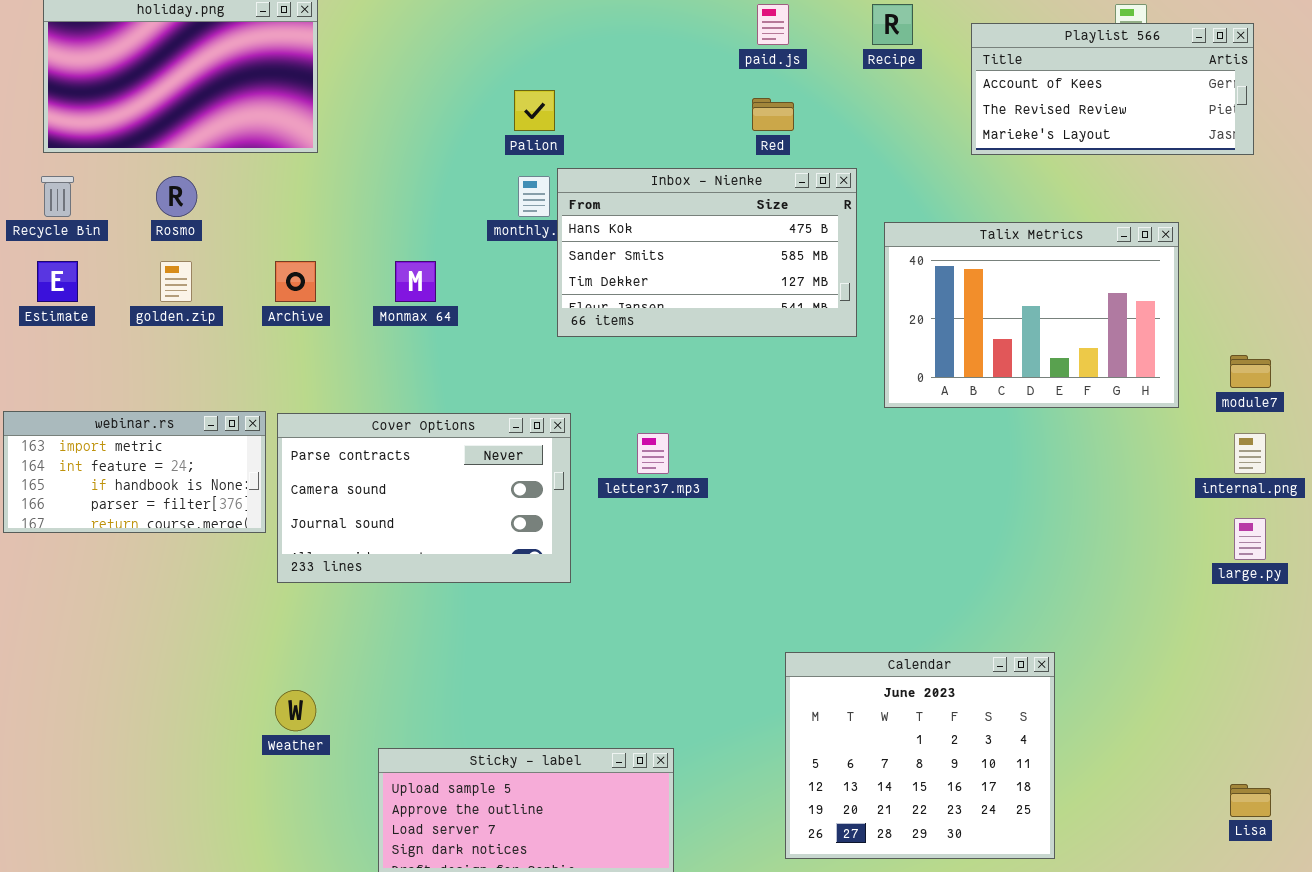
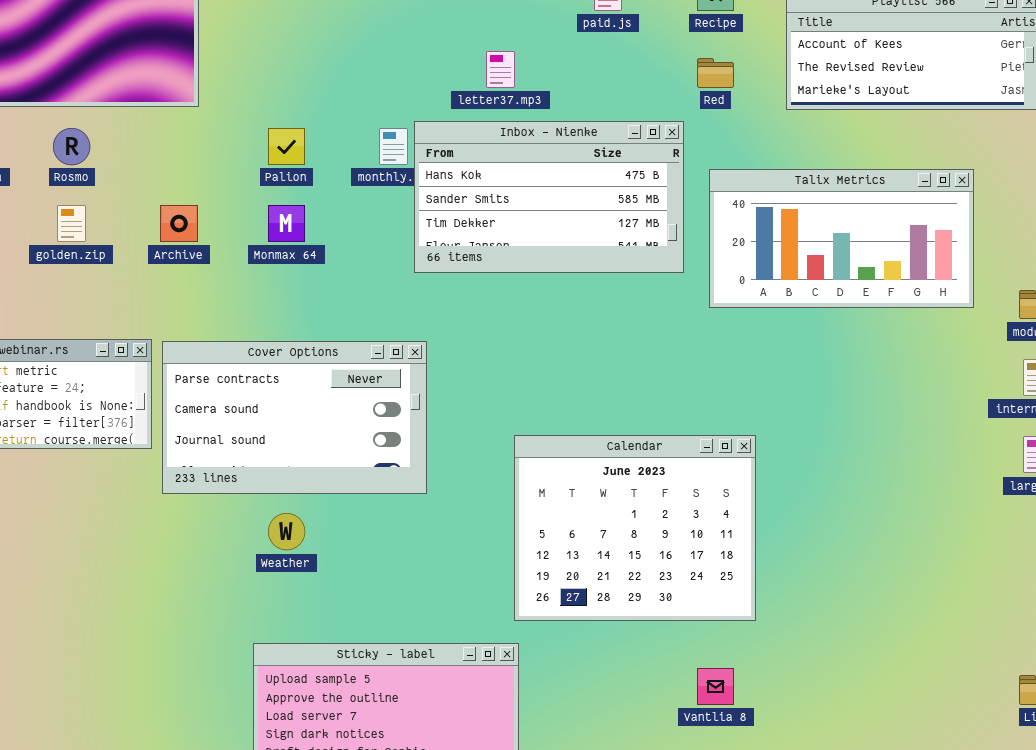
Palion: [514,90,555,131] -> [268,128,305,165], moved
Red: [752,98,794,131] -> [697,58,734,88], moved
Talix Metrics: [884,222,1179,408] -> [709,169,974,308], resized
letter37.mp3: [637,433,669,474] -> [486,51,515,88], moved
Calendar: [785,652,1055,859] -> [514,435,756,621], moved
Weather: [275,690,316,731] -> [268,513,305,550], moved

